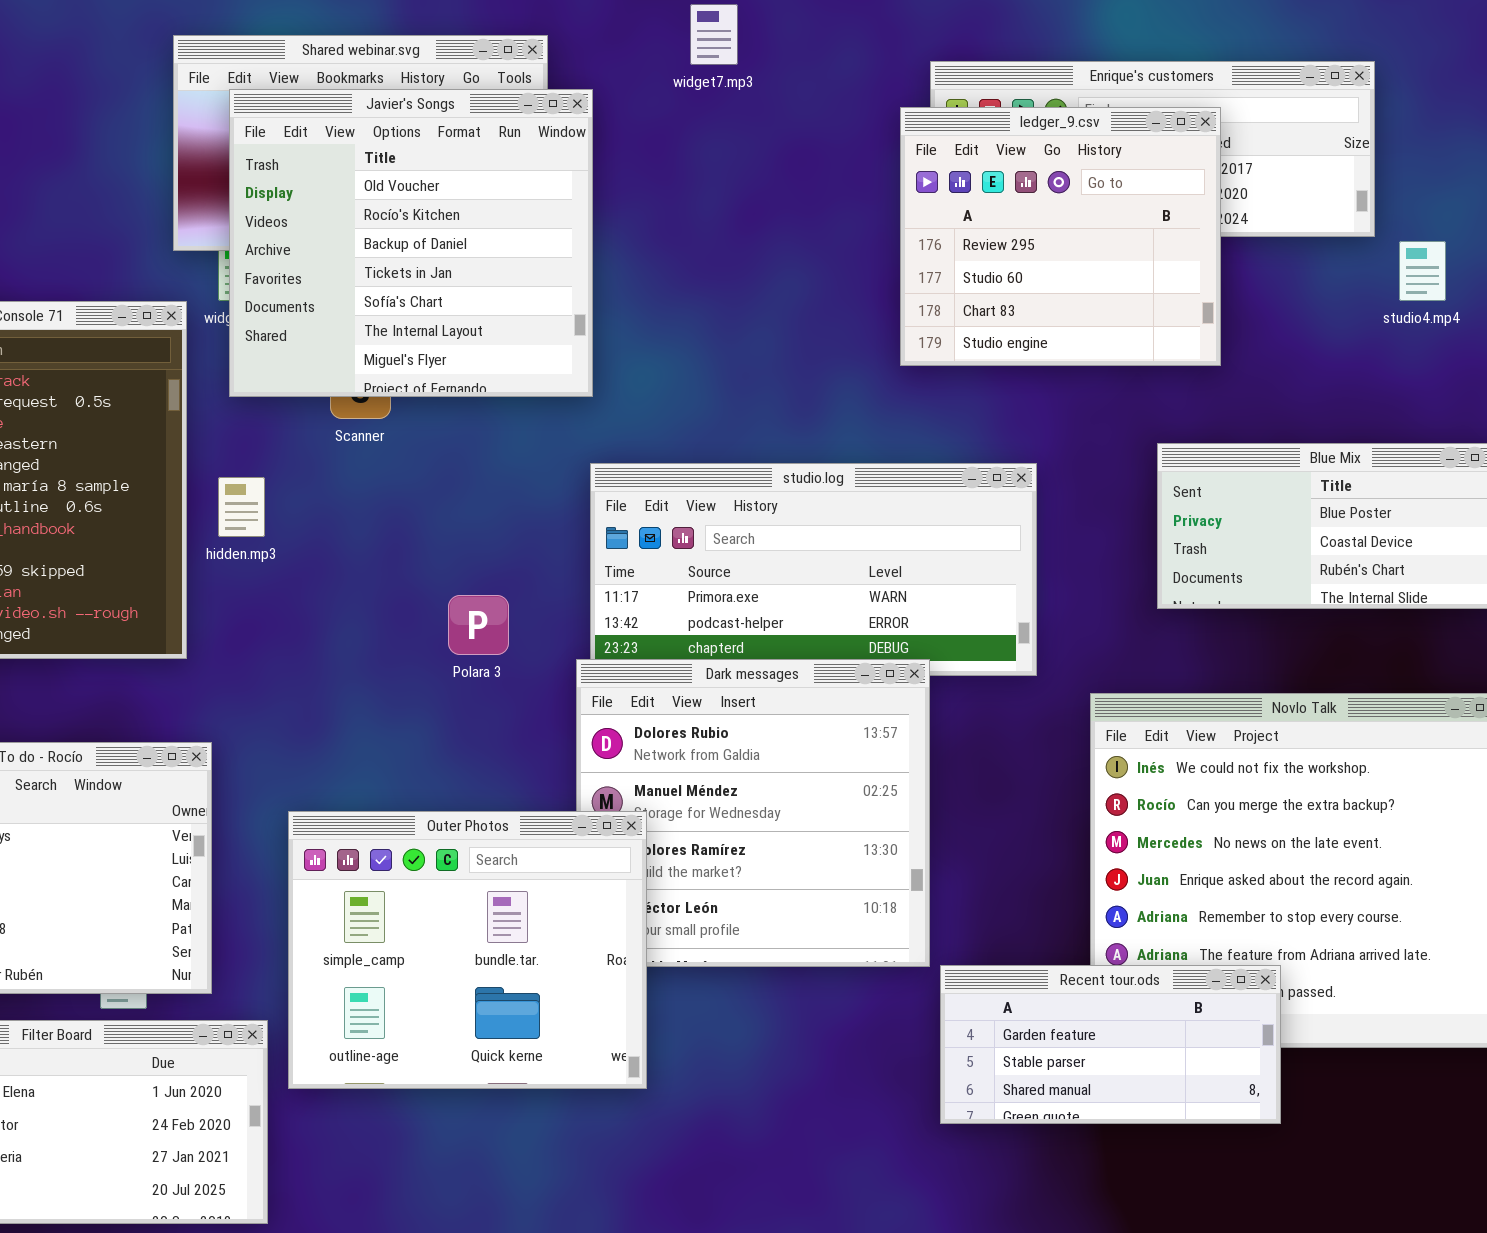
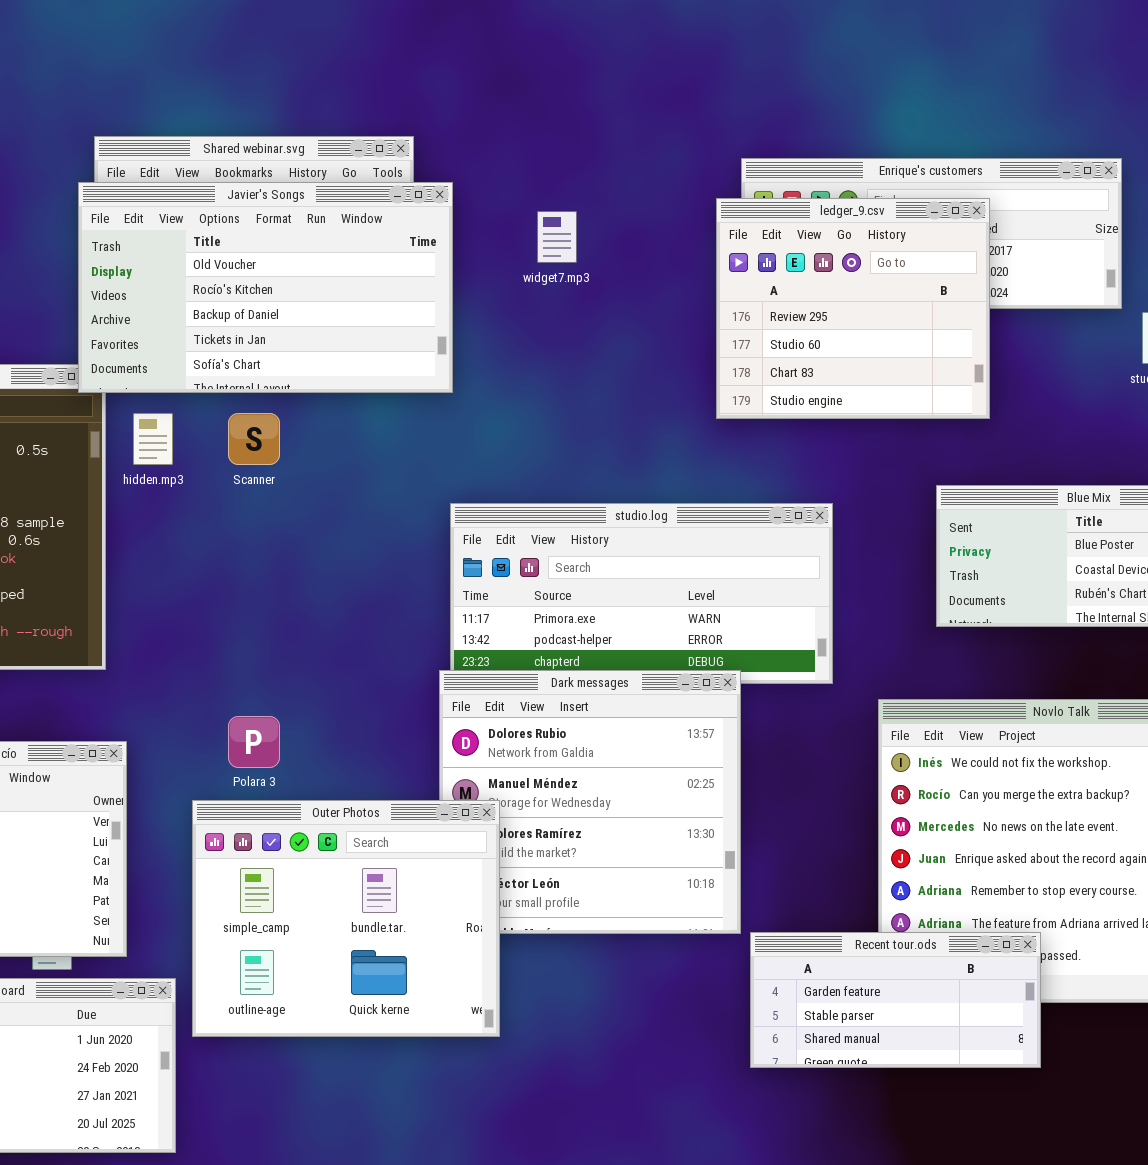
widget7.mp3: [690,4,738,65] -> [537,211,577,263], moved
Javier's Songs: [229,89,593,397] -> [78,182,453,393], resized
hidden.mp3: [218,477,265,537] -> [133,413,173,465], moved
Polara 3: [448,595,509,655] -> [228,716,280,768], moved

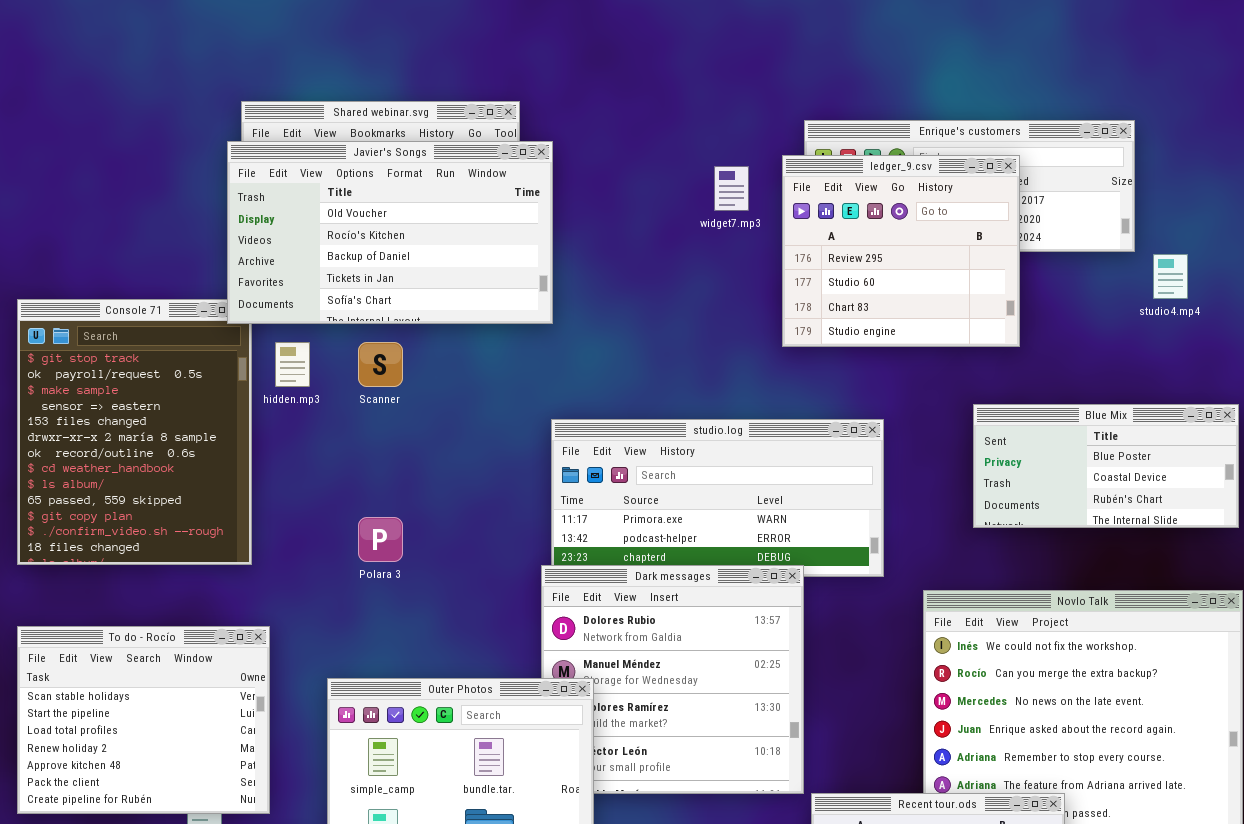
widget7.mp3: [537,211,577,263] -> [714,166,749,211], moved
Polara 3: [228,716,280,768] -> [358,517,403,562], moved

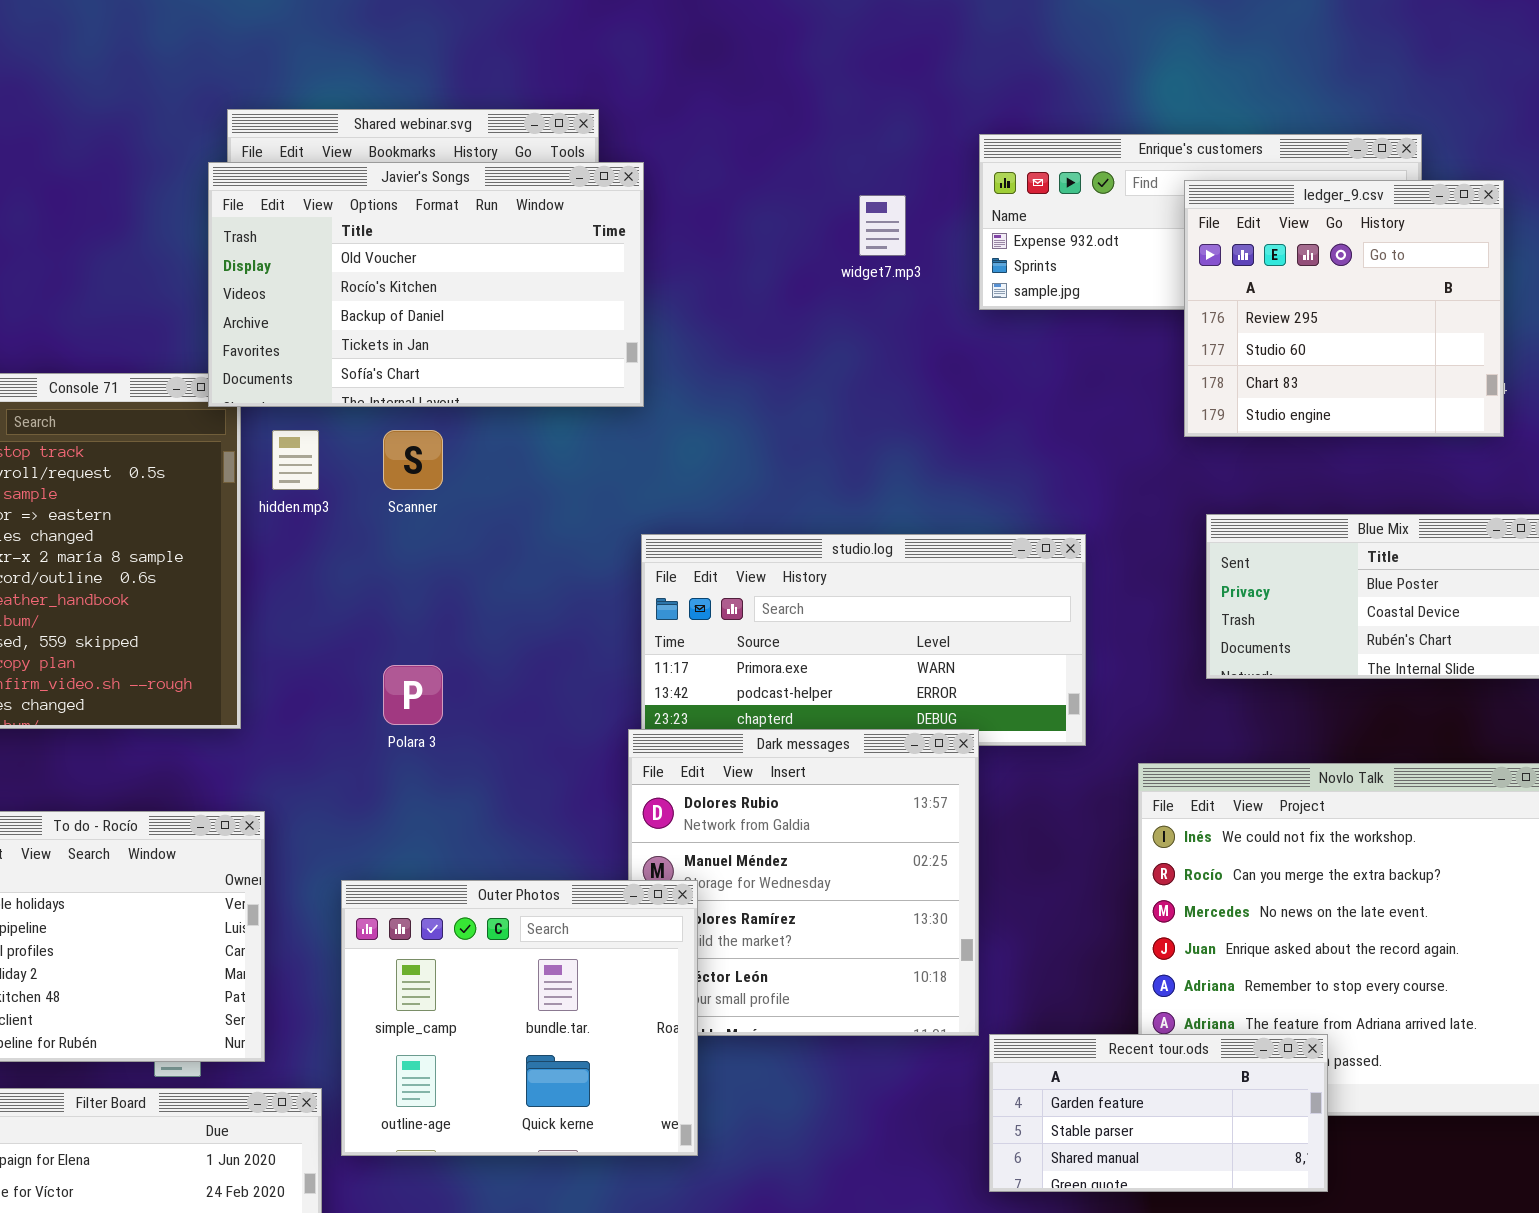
ledger_9.csv: [782,155,1020,347] -> [1184,180,1504,437], moved

